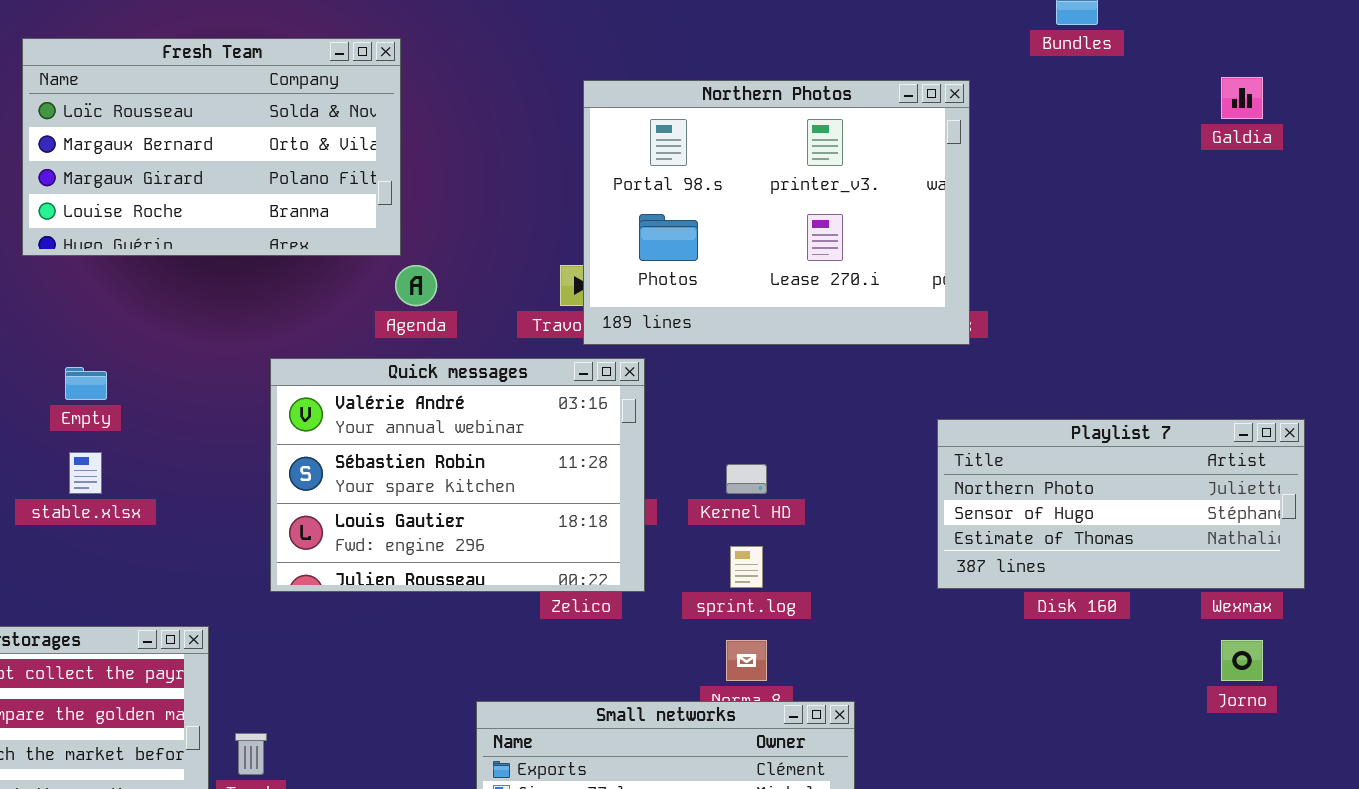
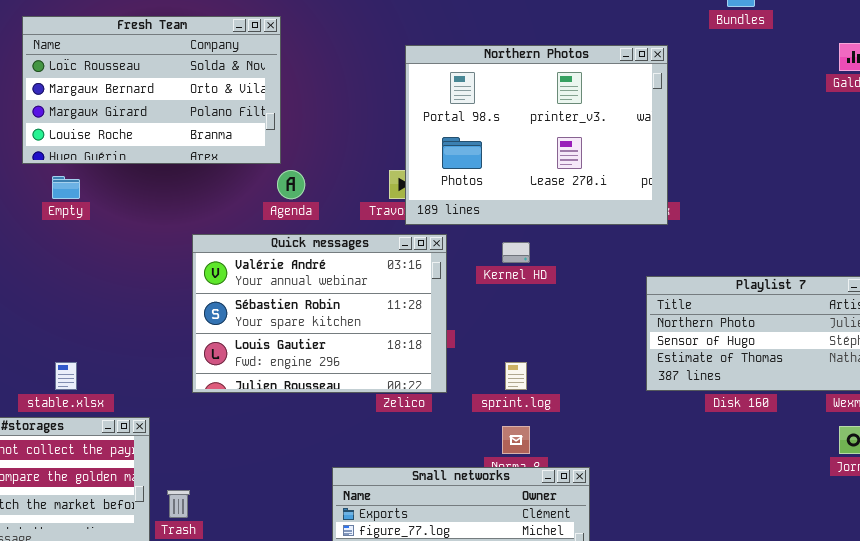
Empty: [65,367,107,400] -> [52,176,80,199], moved
stable.xlsx: [69,452,102,494] -> [55,362,77,390], moved
Kernel HD: [726,464,767,494] -> [502,242,530,263], moved

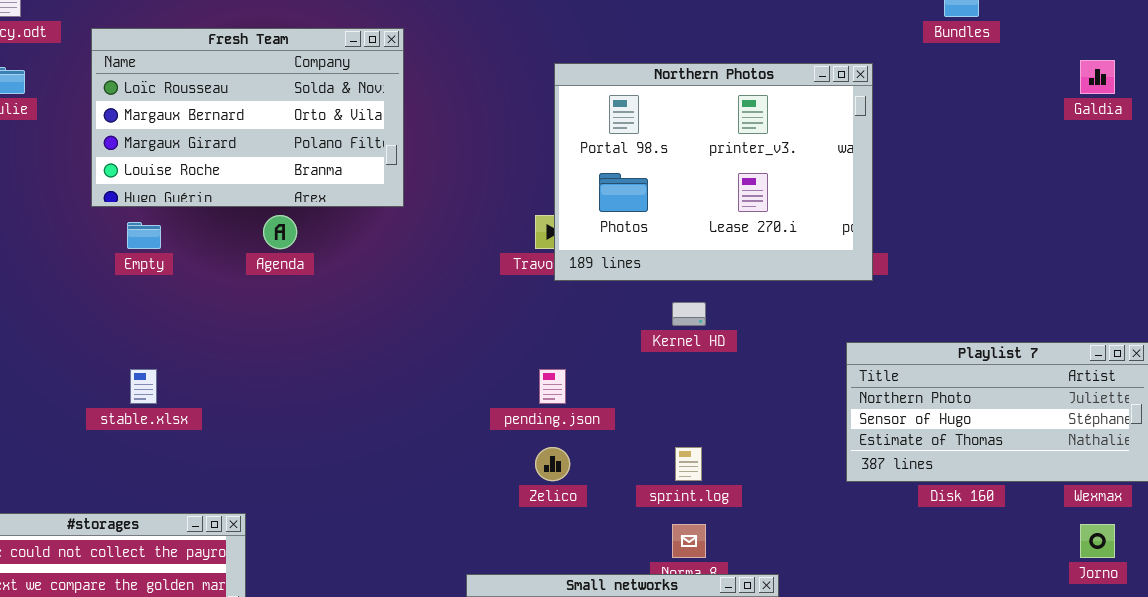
Agenda: [277,170,305,199] -> [263,215,297,249], moved
Quick messages: [192,234,447,393] -> none, closed
stable.xlsx: [55,362,77,390] -> [130,369,157,404], moved

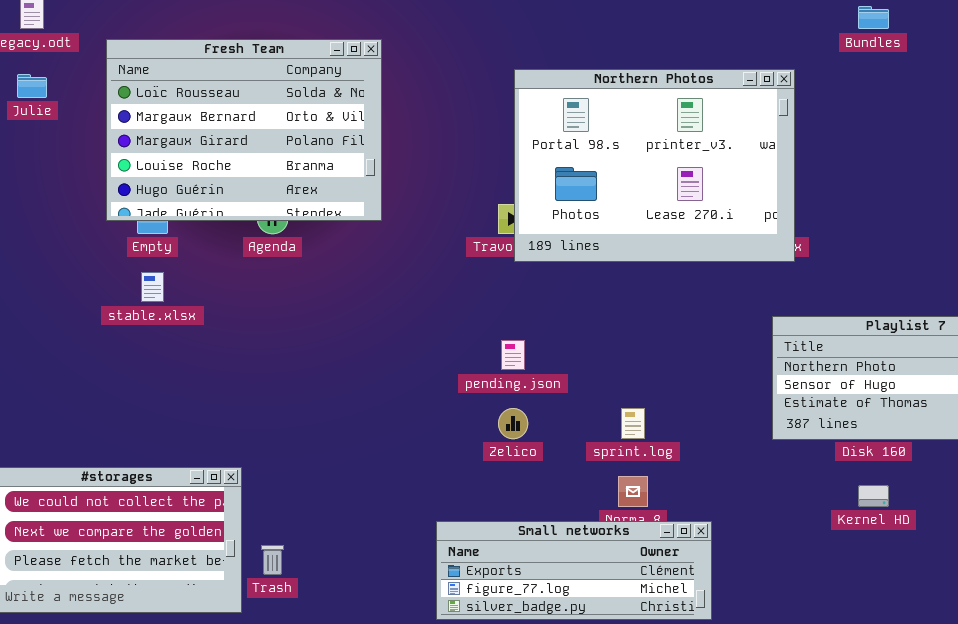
Fresh Team: [91,28,404,207] -> [106,39,382,221], resized
Kernel HD: [672,302,706,326] -> [858,485,889,507], moved
stable.xlsx: [130,369,157,404] -> [141,272,164,302], moved

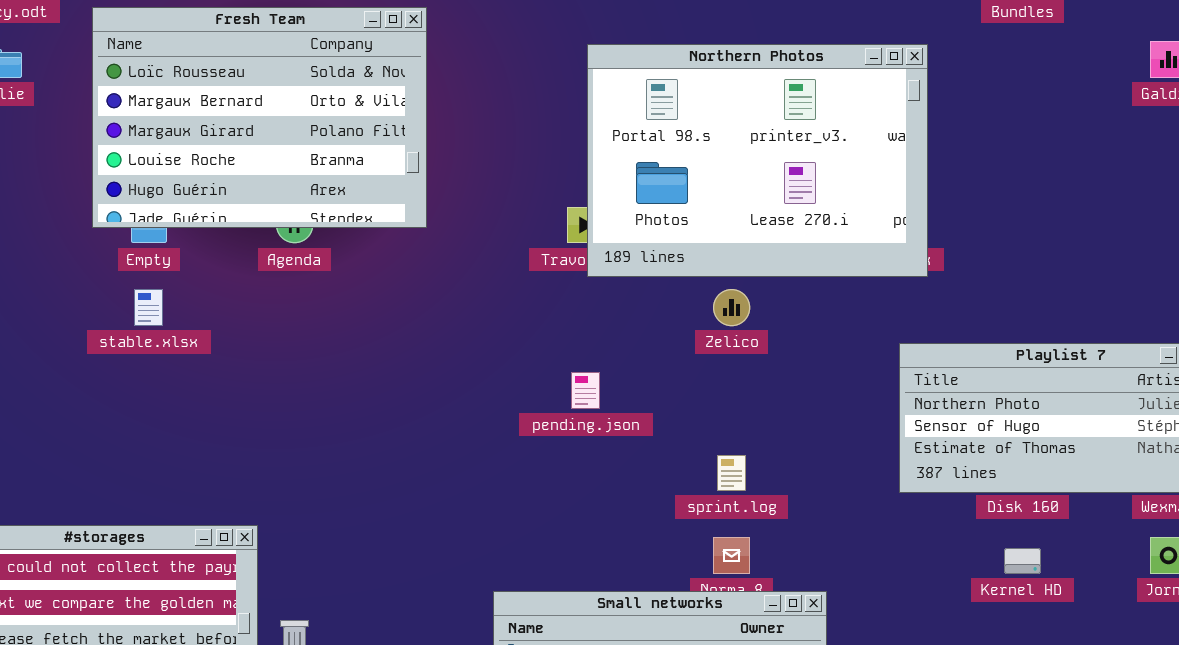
Zelico: [498,408,528,439] -> [713,289,750,326], moved

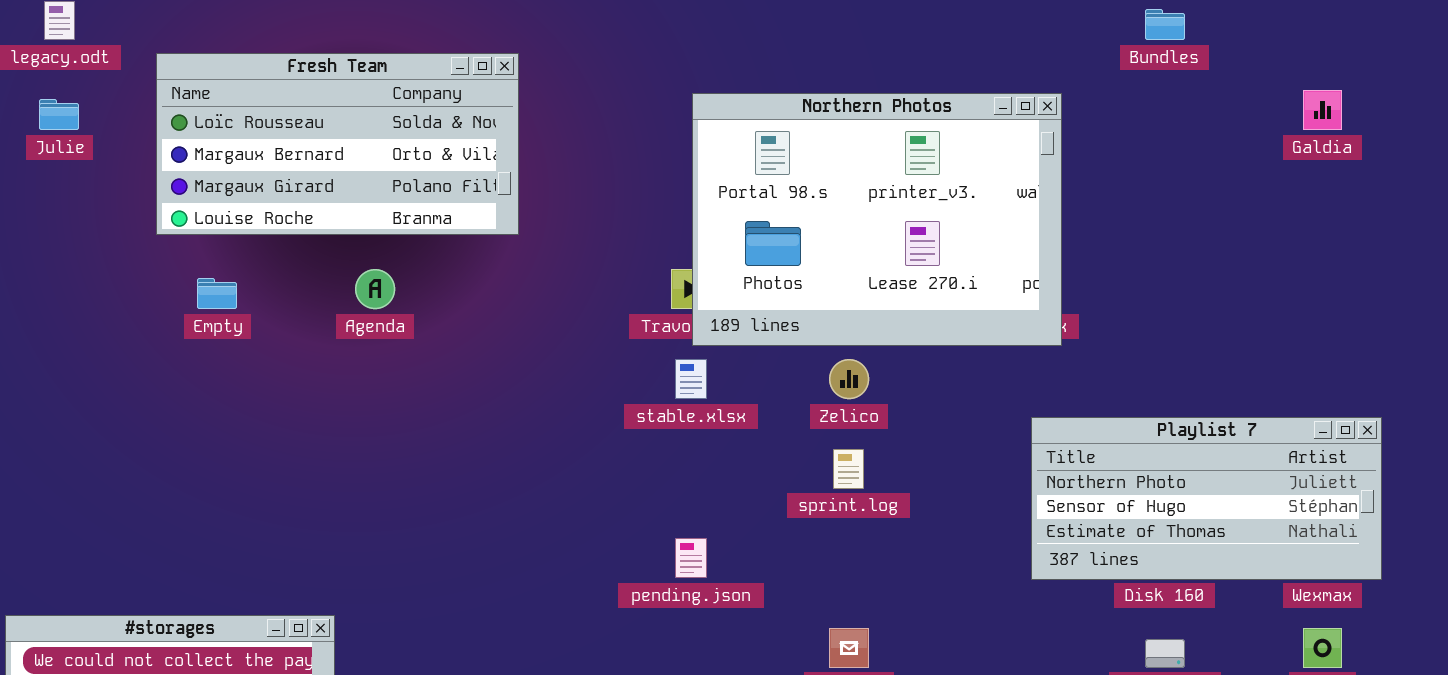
Fresh Team: [92,7,427,228] -> [156,53,519,235], resized
stable.xlsx: [134,289,163,326] -> [675,359,707,399], moved
pending.json: [571,372,600,409] -> [675,538,707,578], moved
sprint.log: [717,455,746,491] -> [833,449,864,489], moved

